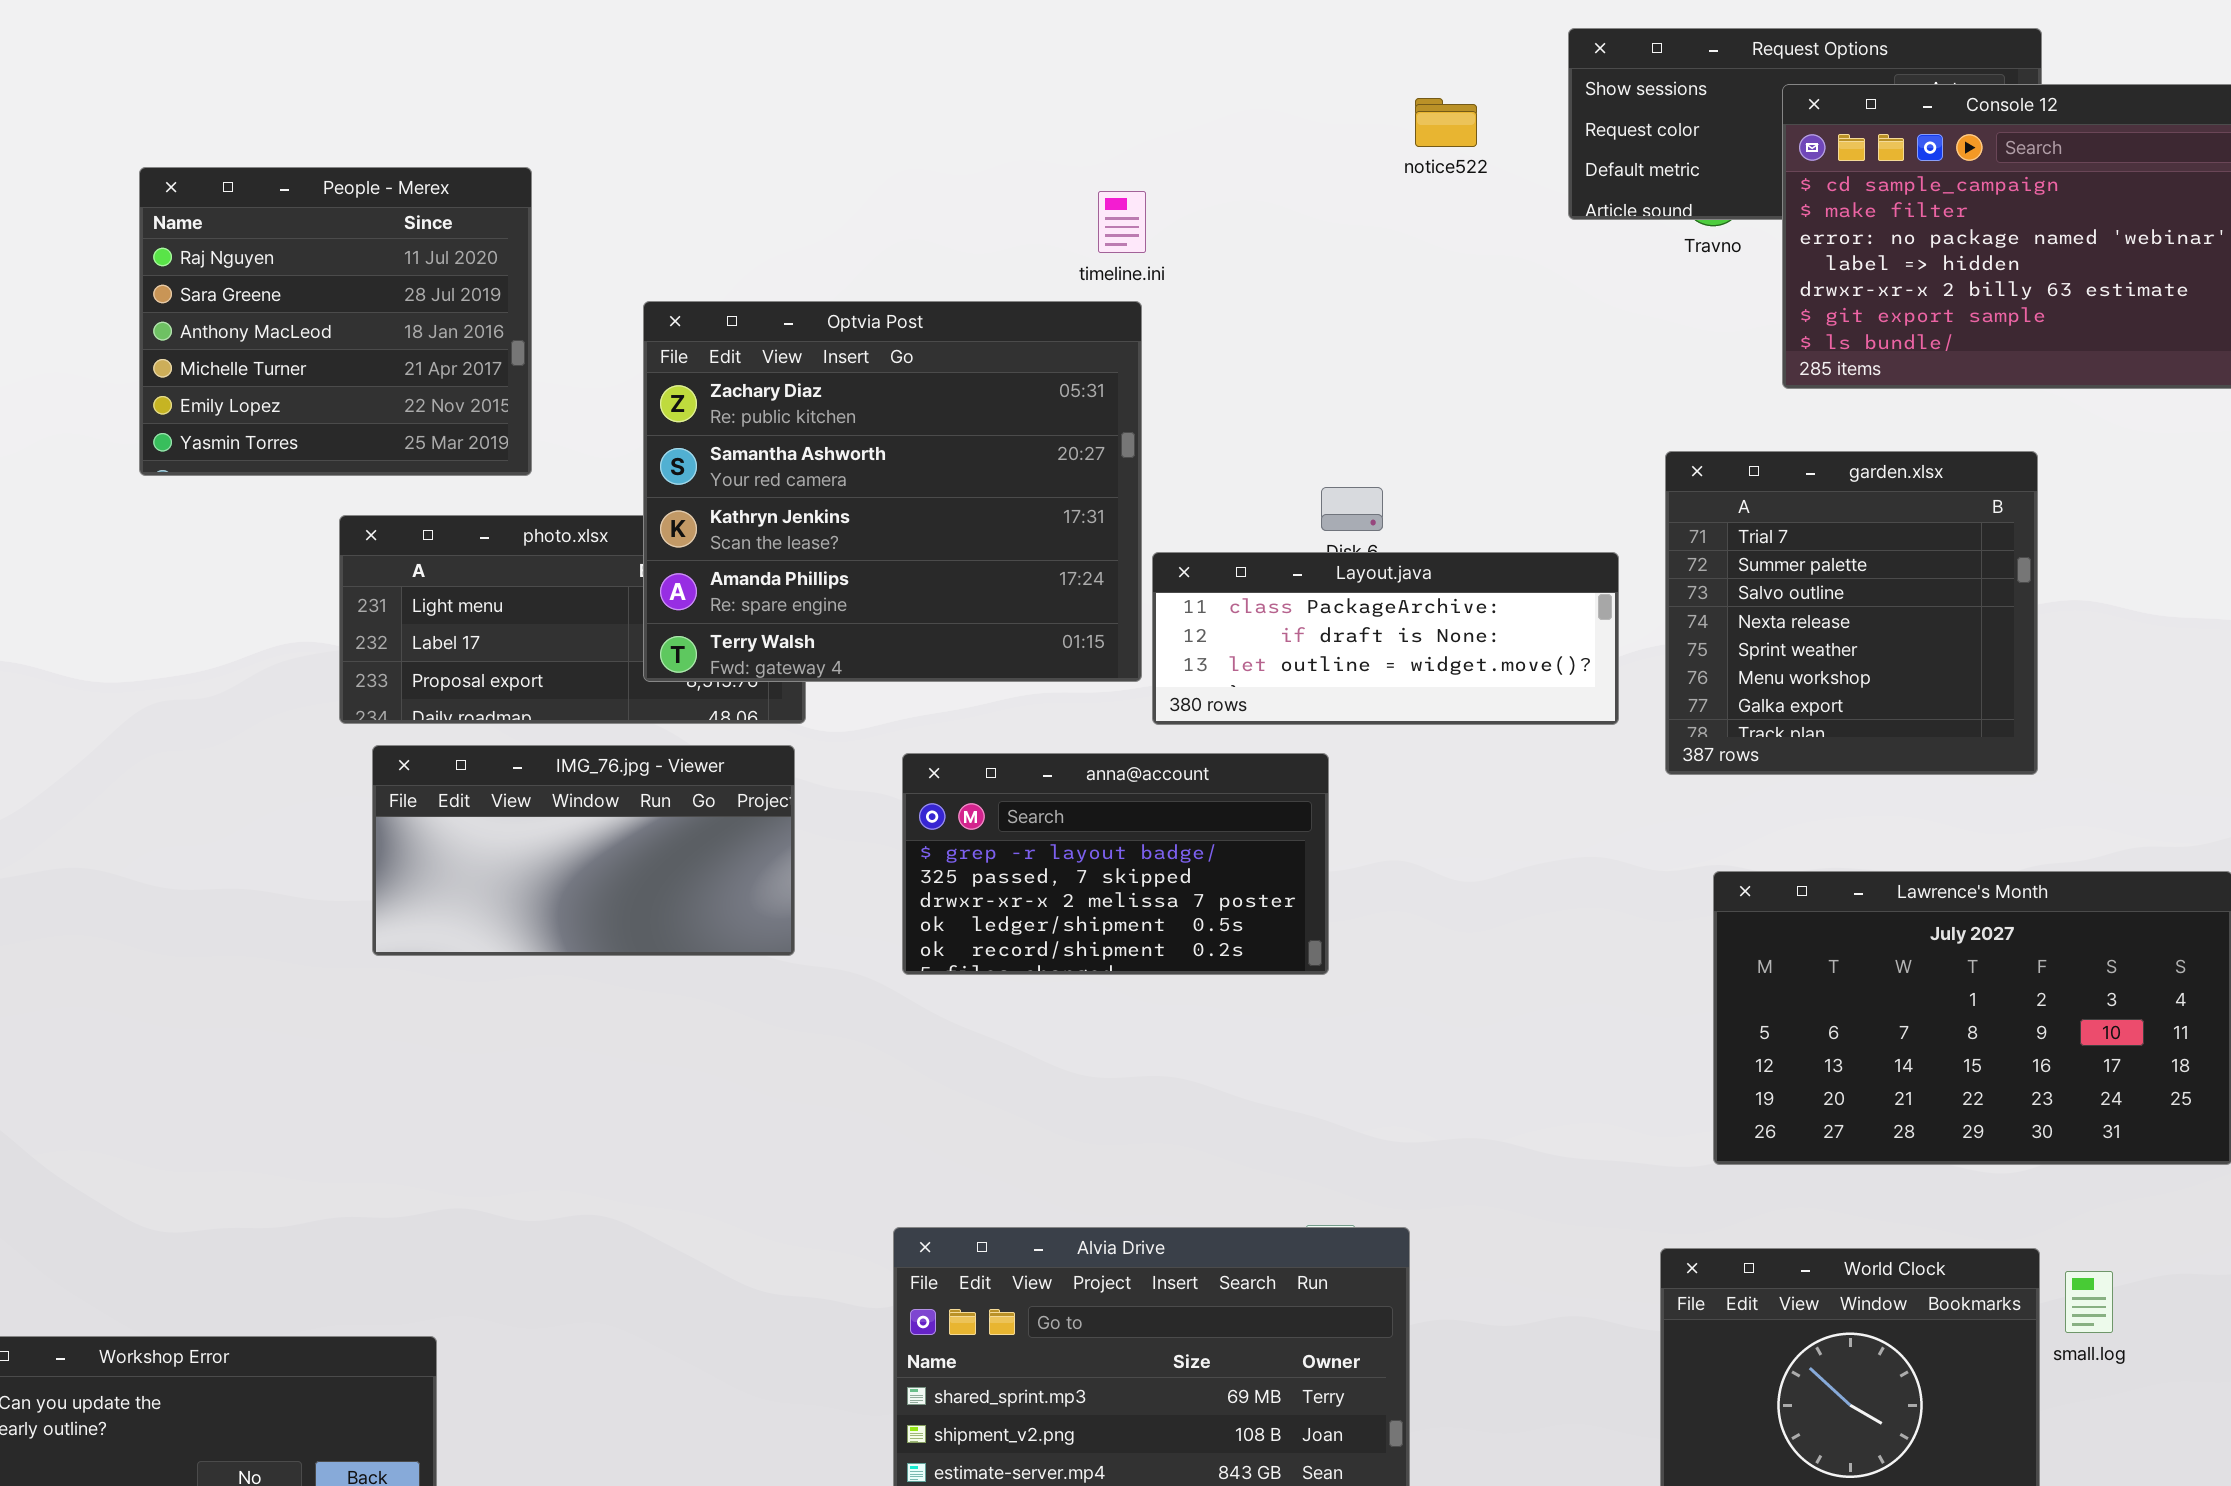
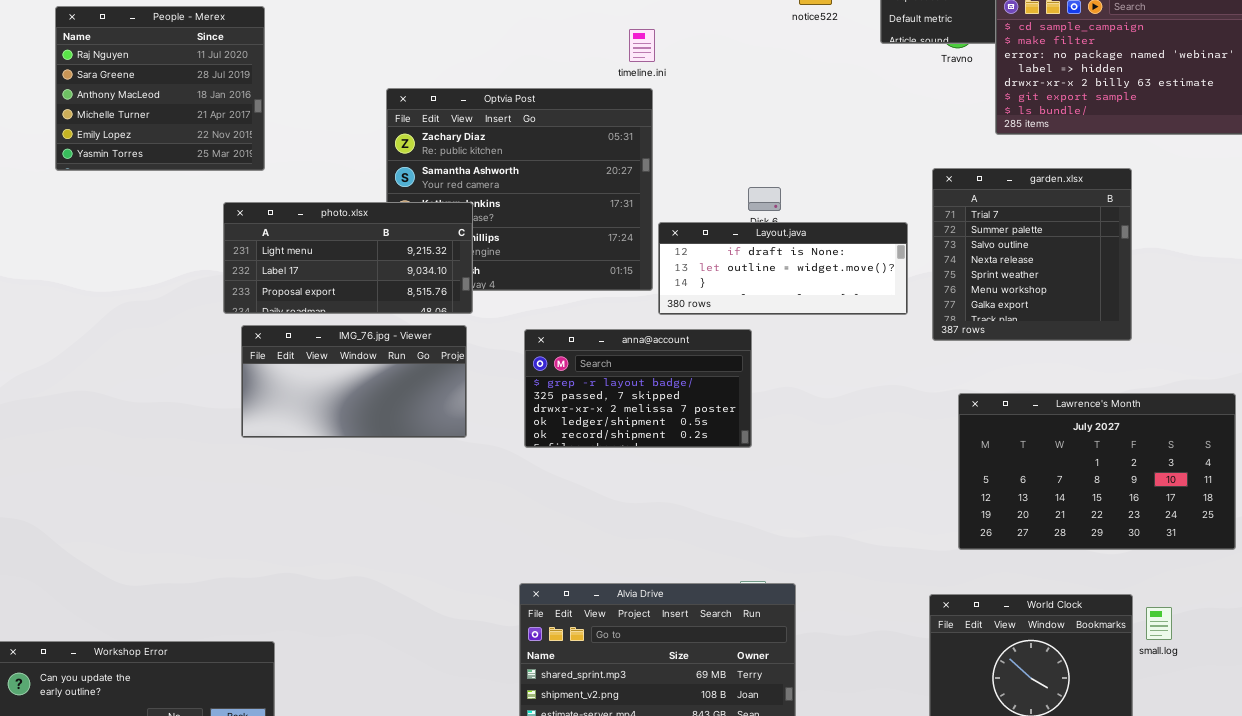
People - Merex: [139,167,532,476] -> [55,6,265,171], moved
photo.xlsx: [339,515,806,724] -> [223,202,473,314], raised
Layout.java: [1152,552,1619,725] -> [658,222,908,315], scrolled down 1 row

